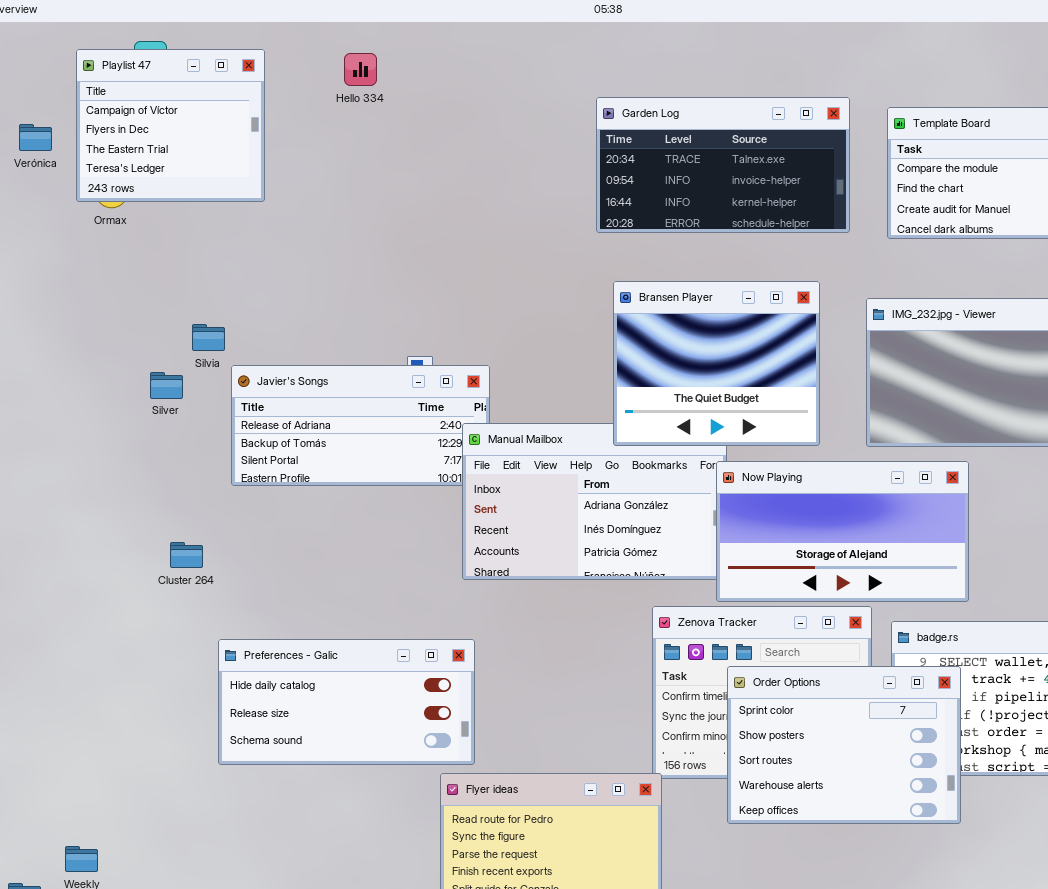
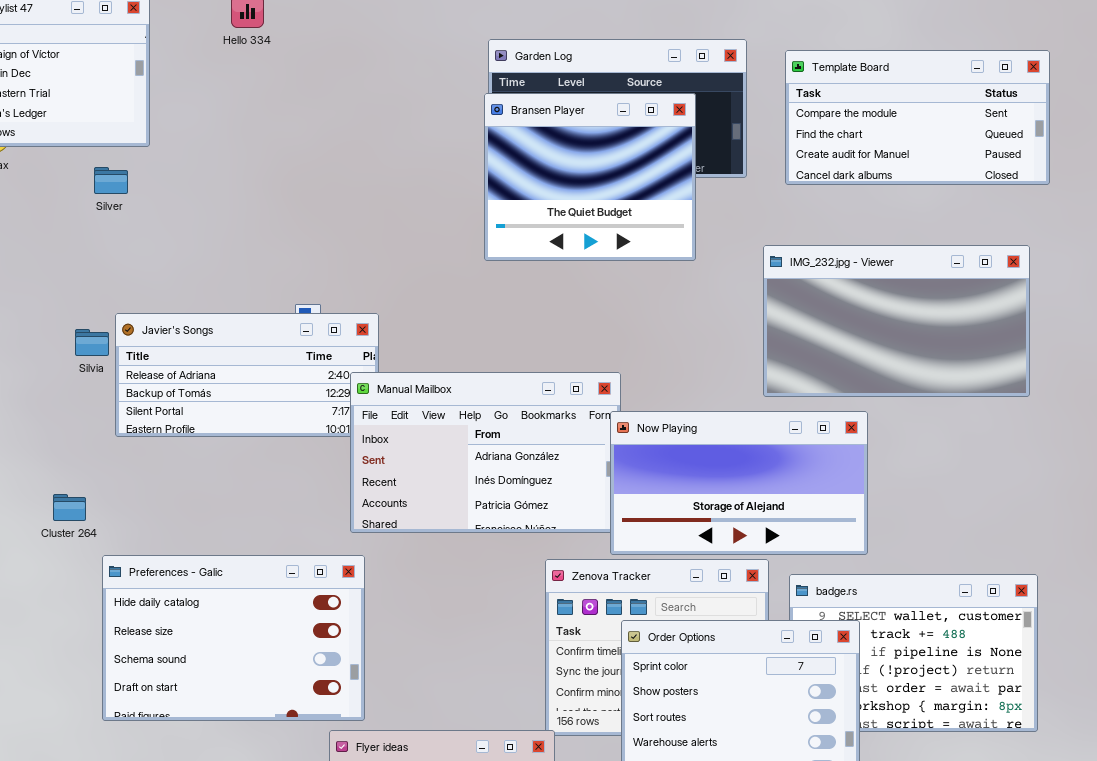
Bransen Player: [613,281,820,446] -> [484,93,696,261], moved
Silvia: [192,324,225,351] -> [75,329,109,356], moved
Silver: [150,372,183,399] -> [94,167,128,194], moved
Preferences - Galic: [218,639,475,765] -> [102,555,365,721], resized

